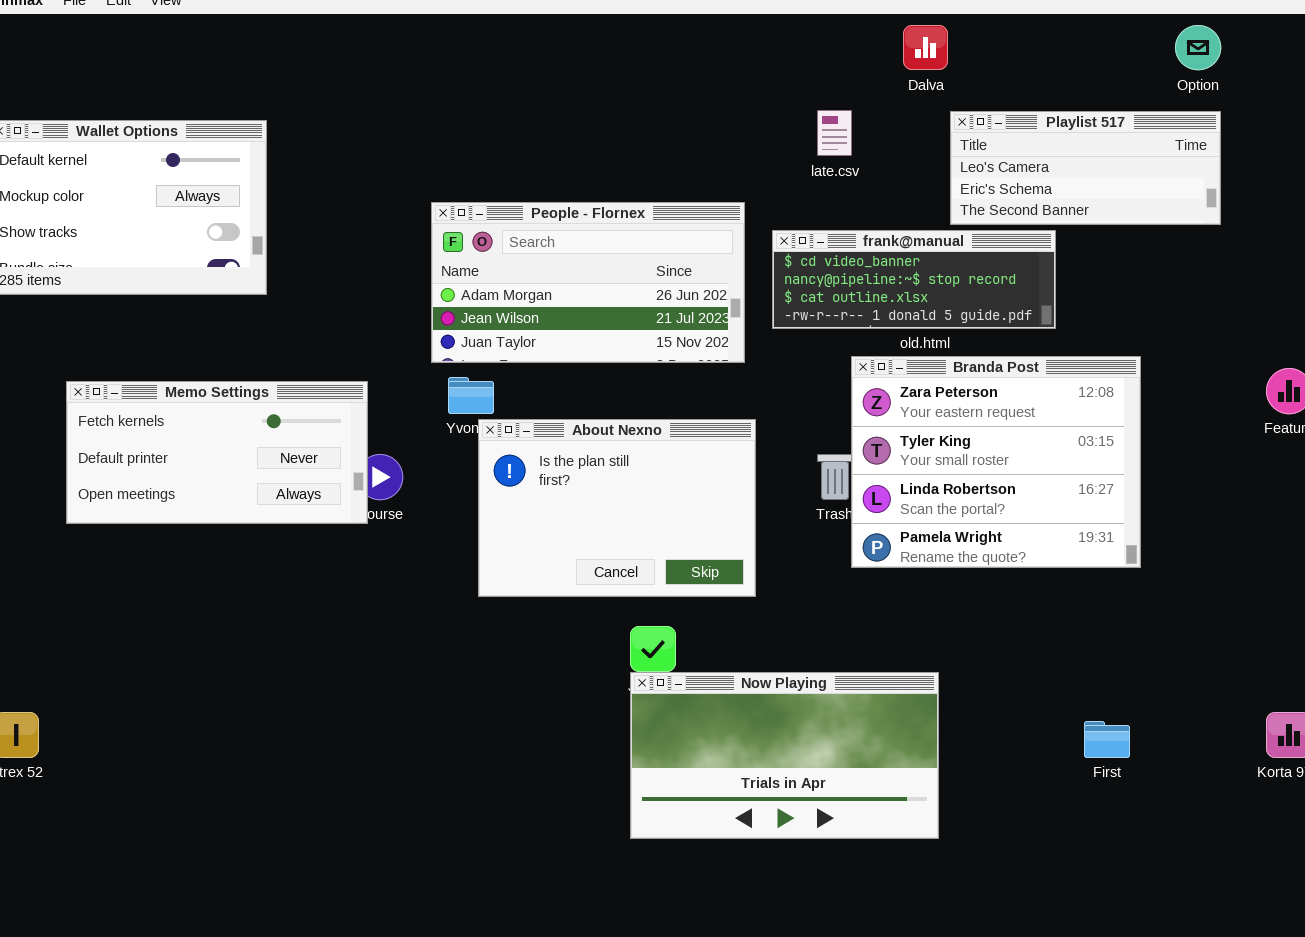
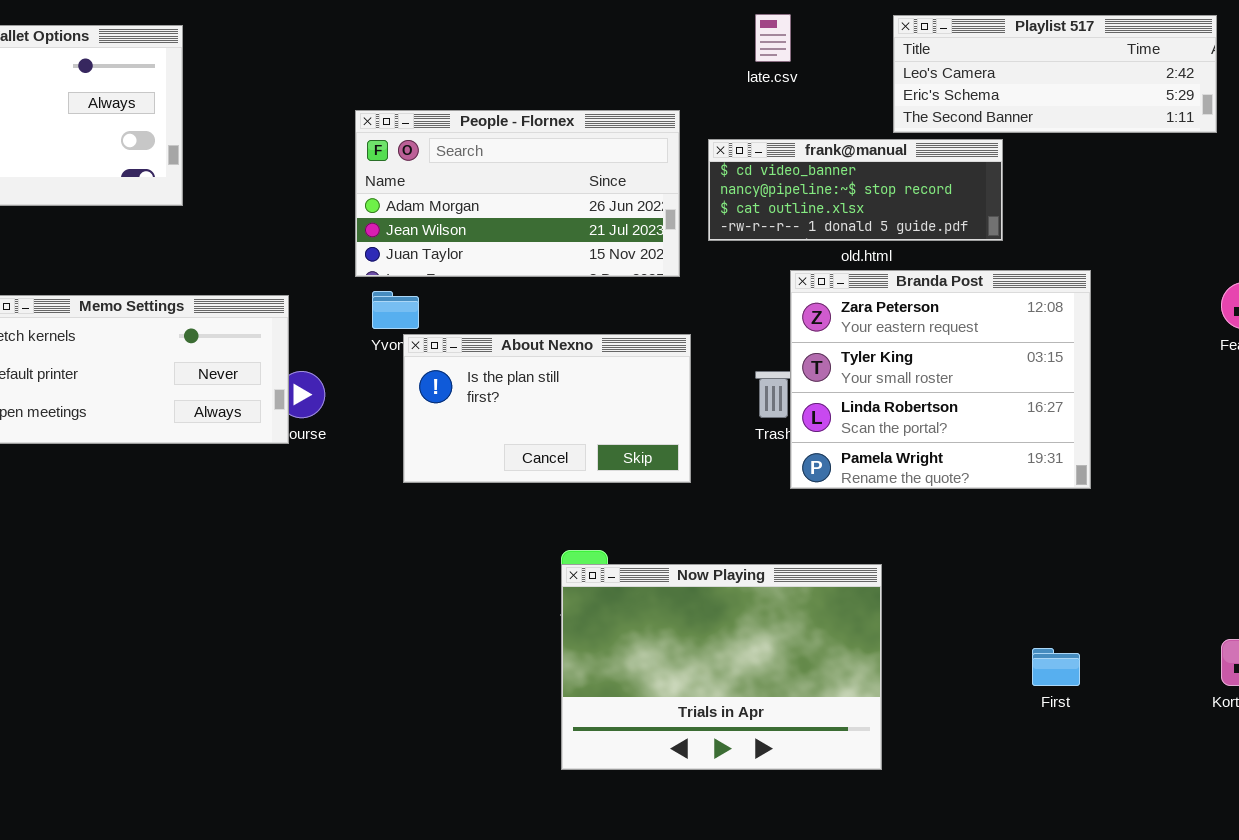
Playlist 517: [950,111,1221,225] -> [893,15,1217,133], resized
About Nexno: [478,419,756,597] -> [403,334,691,483], resized
Now Playing: [630,672,939,839] -> [561,564,882,770], resized

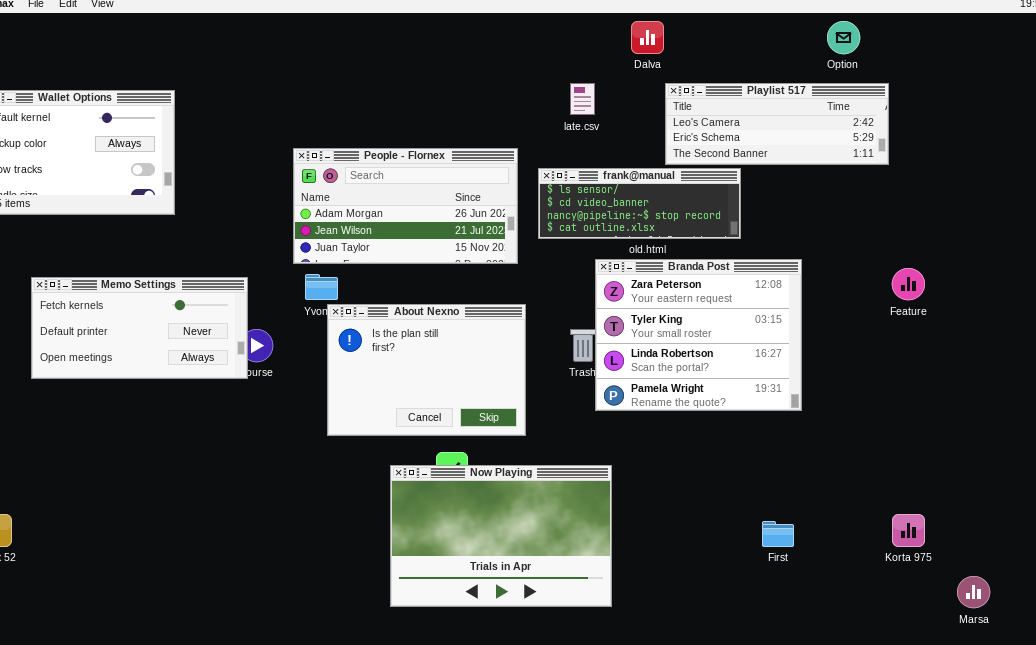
frank@manual: [708,139,1003,241] -> [538,168,741,239], scrolled up 1 row
About Nexno: [403,334,691,483] -> [327,304,526,436], resized
Now Playing: [561,564,882,770] -> [390,465,612,607], moved

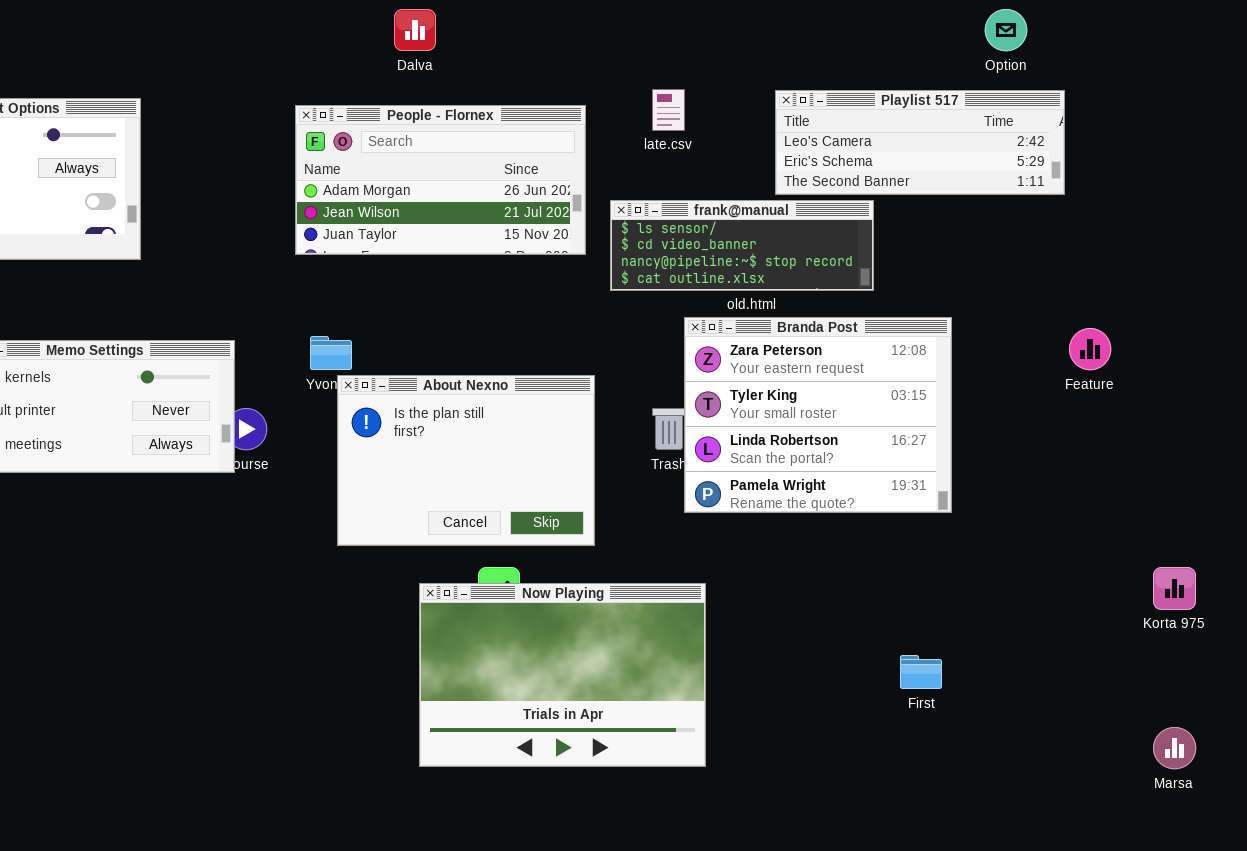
Dalva: [631,21,664,54] -> [394,9,436,51], moved
People - Flornex: [293,148,518,264] -> [295,105,586,255], moved
Korta 975: [892,514,925,547] -> [1153,567,1196,610], moved

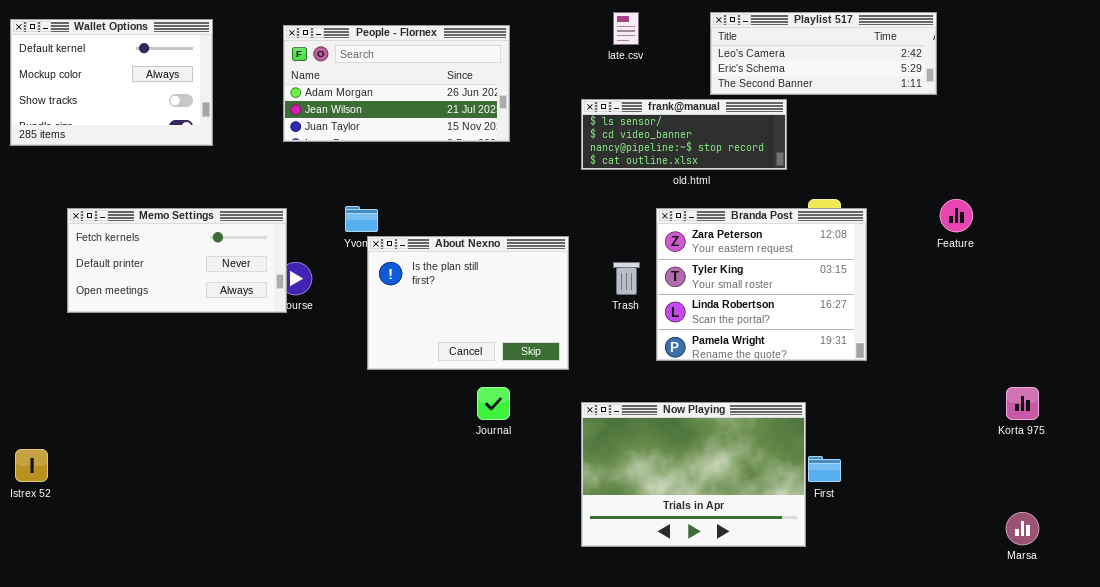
People - Flornex: [295,105,586,255] -> [283,25,510,142], moved
Branda Post: [684,317,952,513] -> [656,208,867,361], moved
Now Playing: [419,583,706,767] -> [581,402,806,547], moved

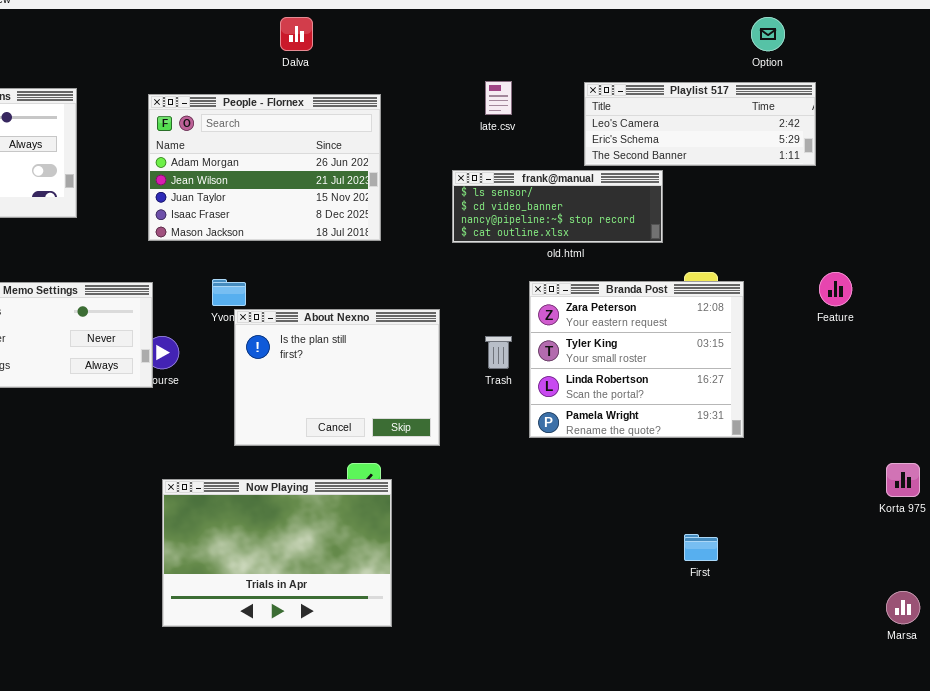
People - Flornex: [283,25,510,142] -> [148,94,381,241], resized
Now Playing: [581,402,806,547] -> [162,479,392,627], moved

